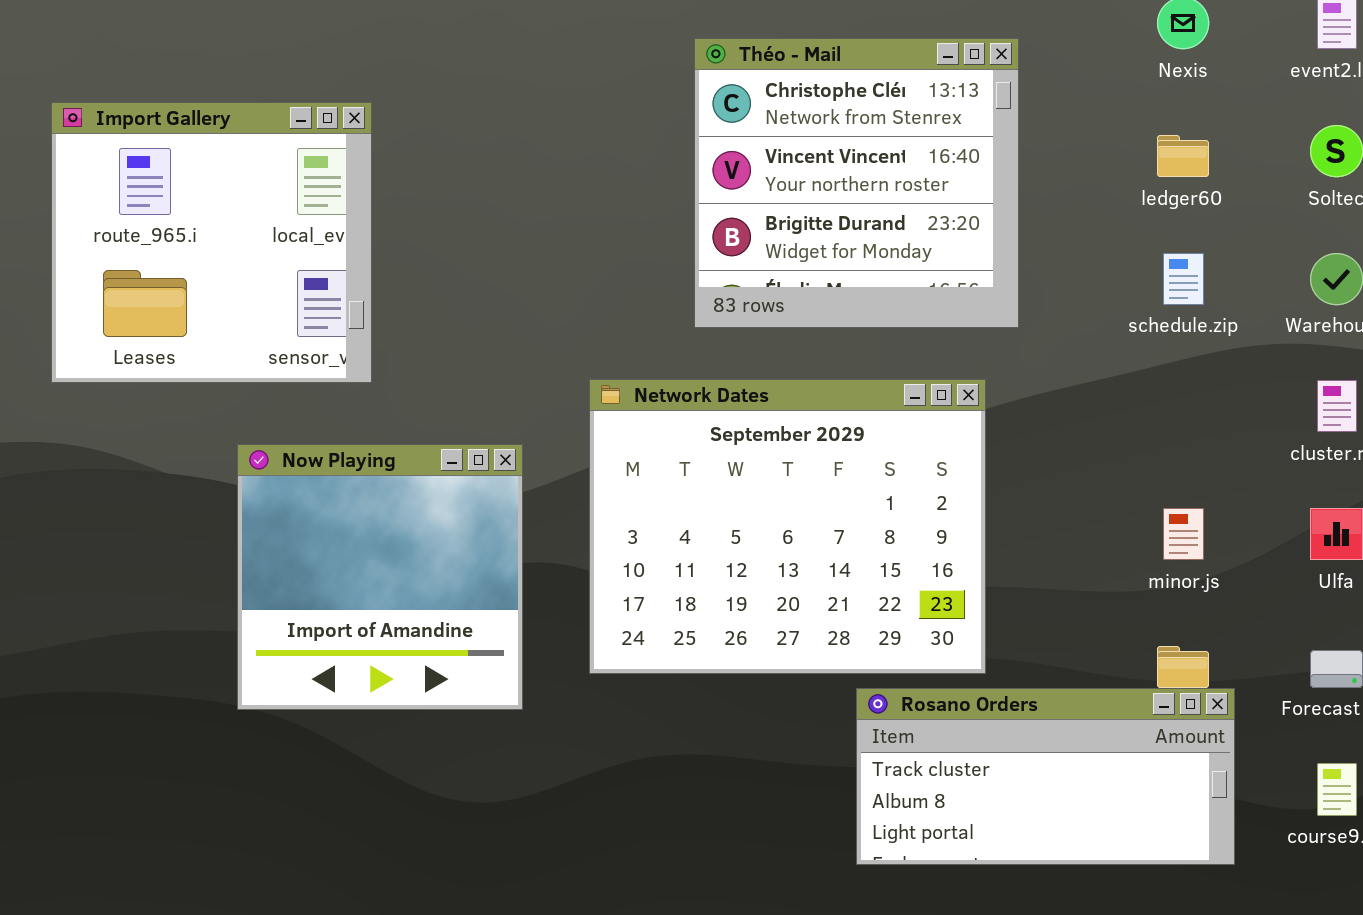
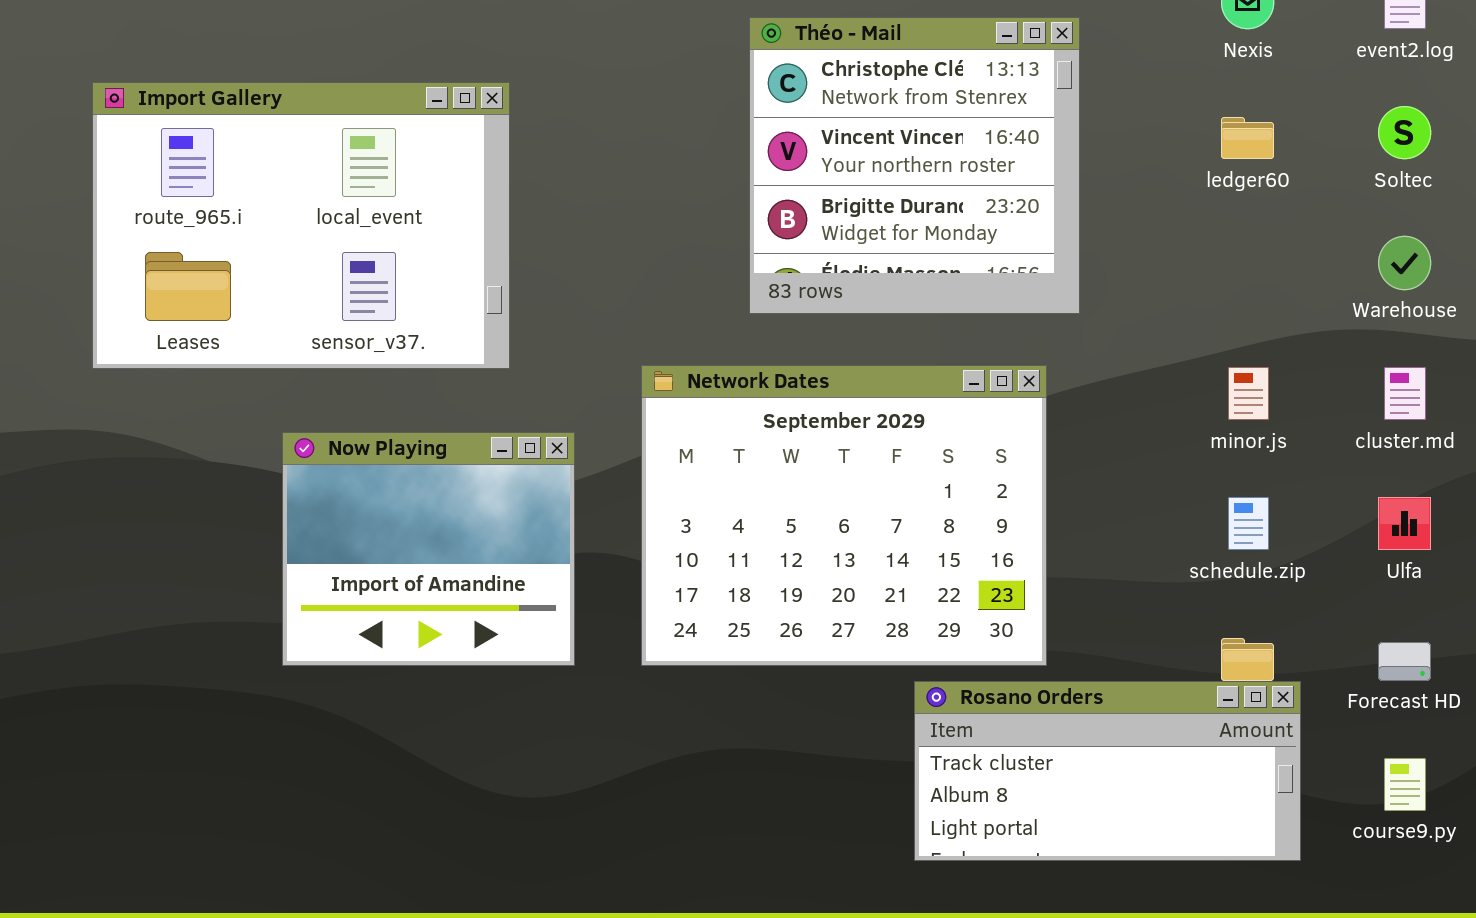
Import Gallery: [51,102,372,383] -> [92,82,510,369], resized
schedule.zip: [1163,253,1204,305] -> [1228,497,1269,550], moved
Now Playing: [237,444,523,710] -> [282,432,575,666], resized
minor.js: [1163,508,1204,560] -> [1228,367,1269,420], moved

